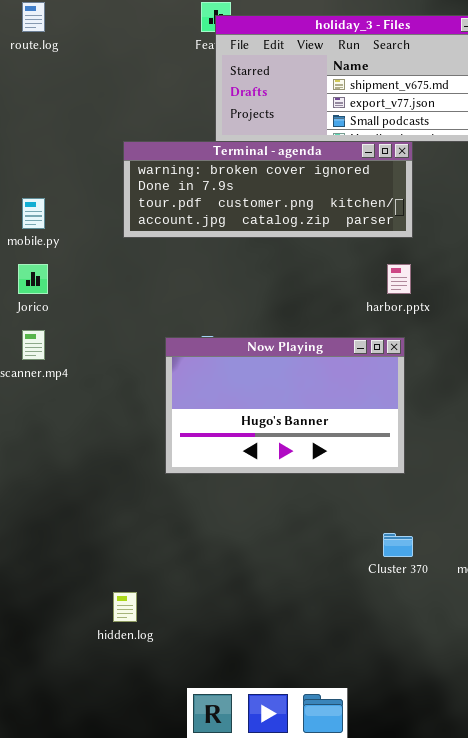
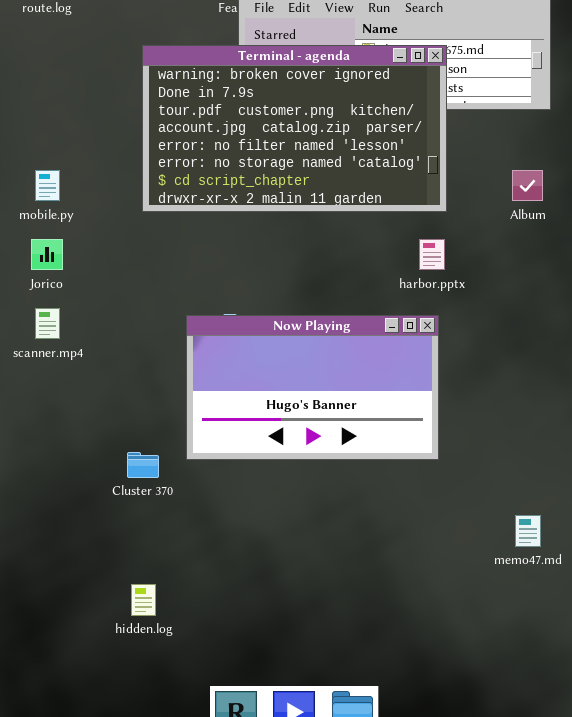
Terminal - agenda: [123,141,413,238] -> [142,45,447,212], resized
Cluster 370: [383,533,413,557] -> [127,452,159,478], moved

